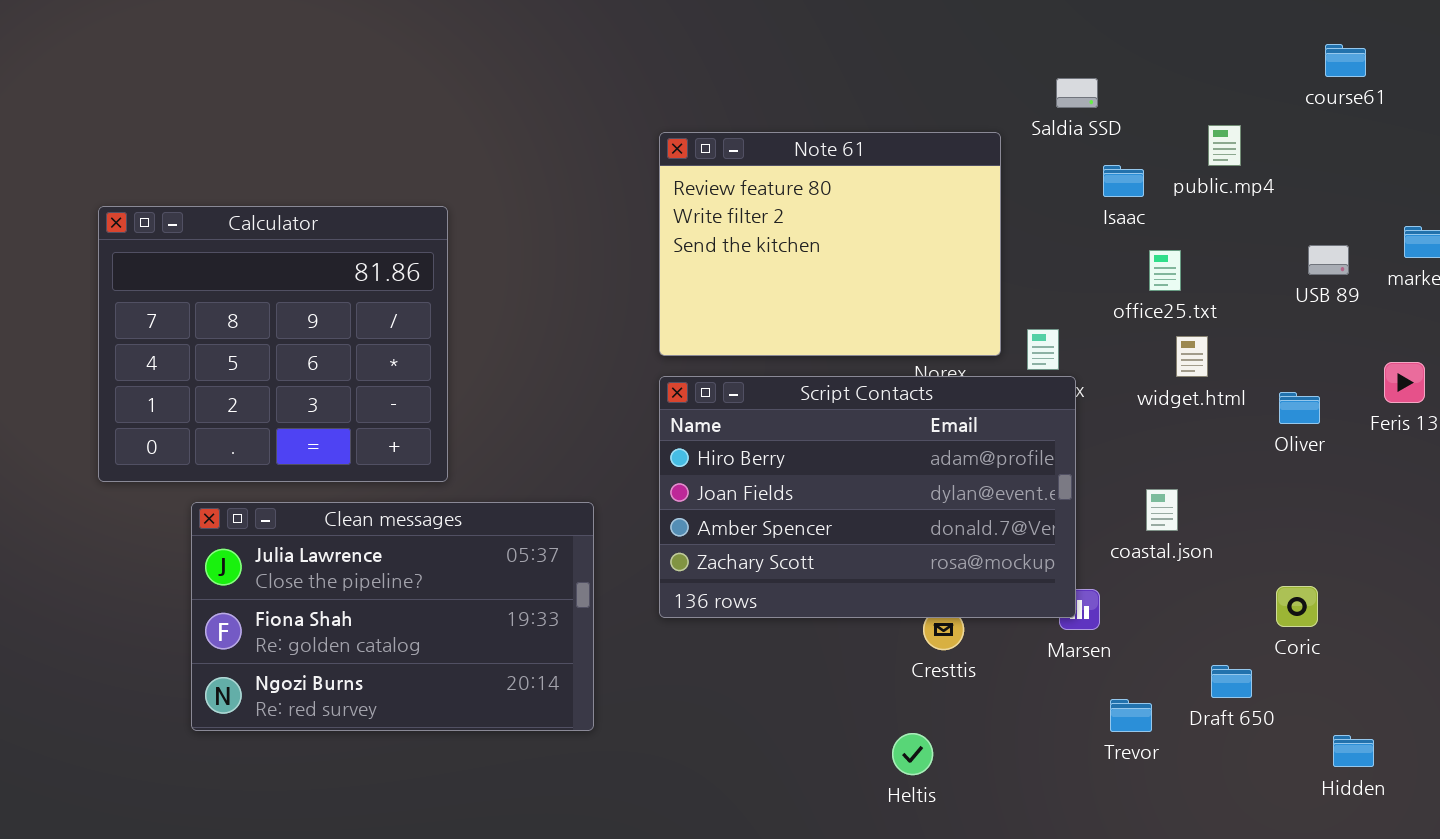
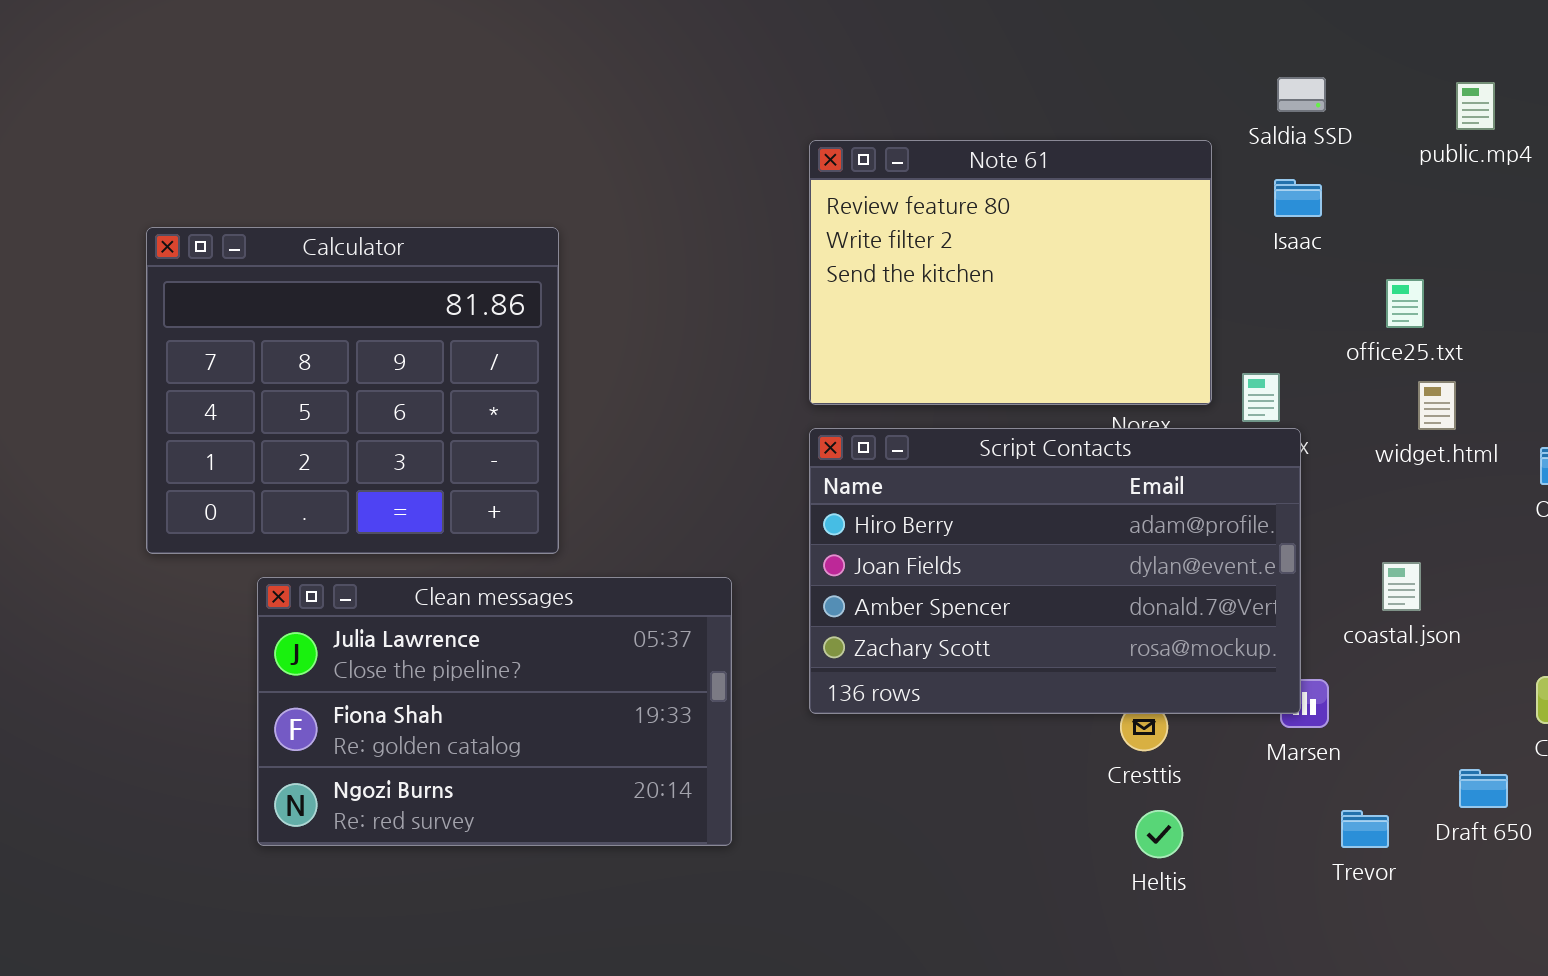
public.mp4: [1208,125,1241,166] -> [1456,82,1495,130], moved
Isaac: [1103,165,1144,197] -> [1274,179,1322,217], moved
Heltis: [892,733,933,775] -> [1135,810,1183,858], moved

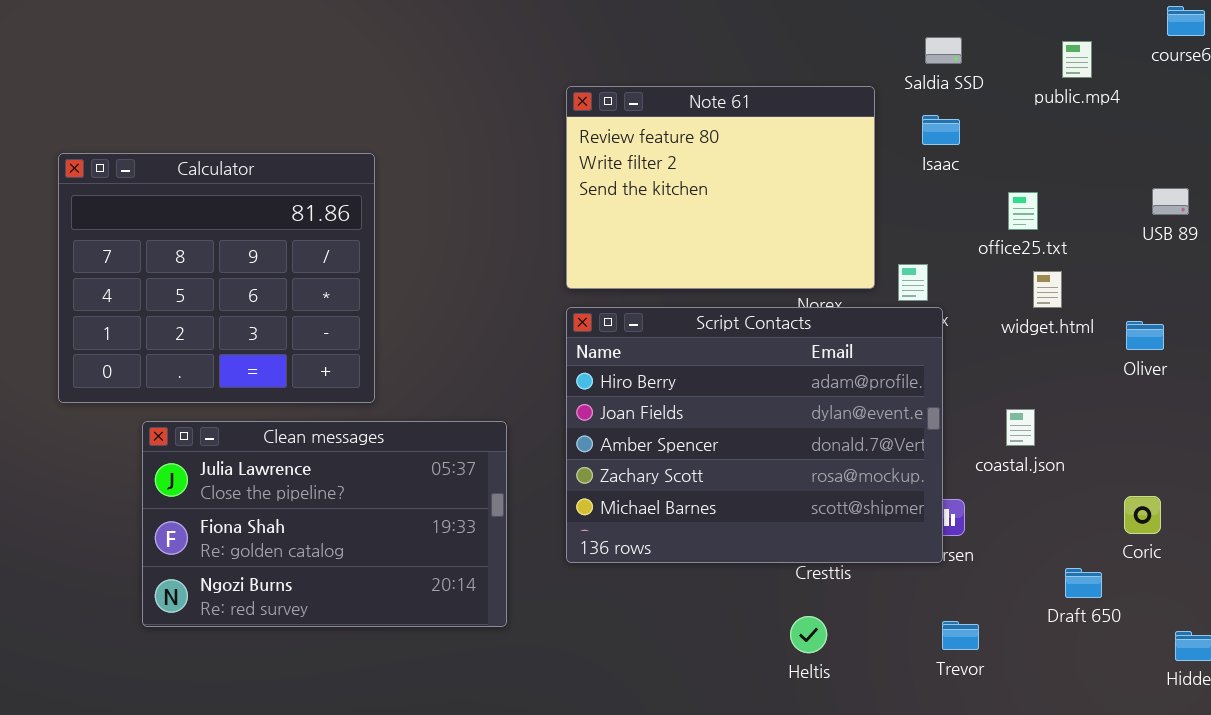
Script Contacts: [809,428,1301,714] -> [566,307,943,563], resized
Heltis: [1135,810,1183,858] -> [790,616,827,653], moved
Trevor: [1341,810,1389,848] -> [942,621,979,650], moved

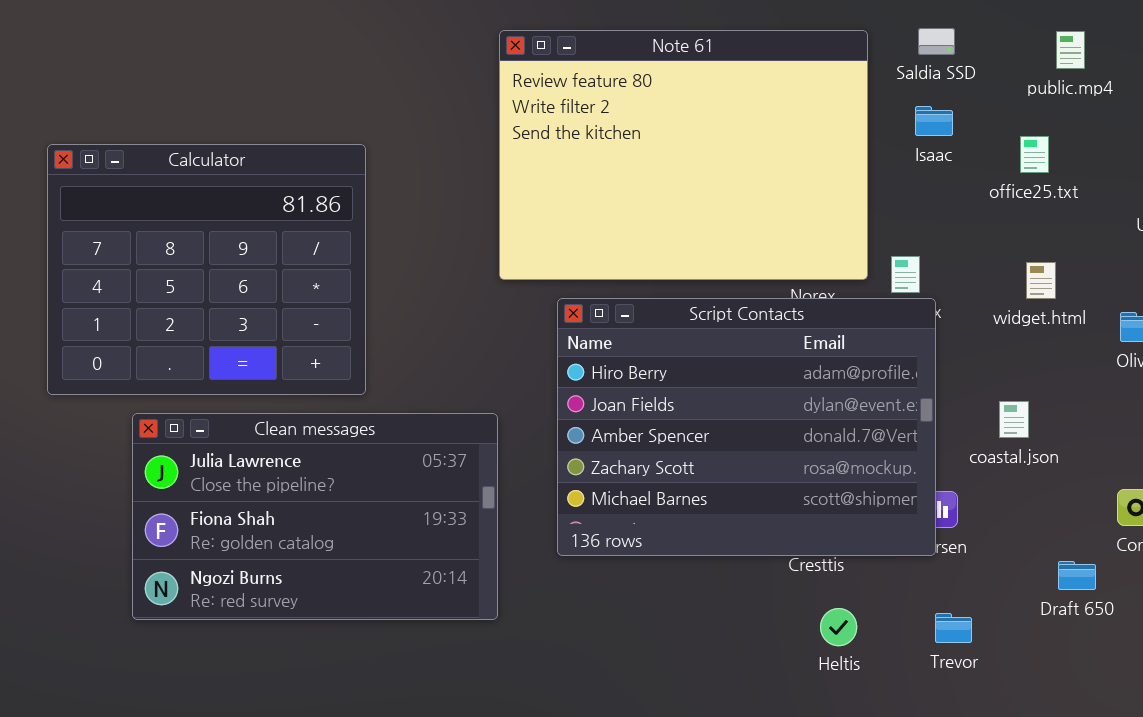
Note 61: [566,86,875,289] -> [499,30,868,280], resized
office25.txt: [1008,192,1038,230] -> [1020,136,1049,173], moved
Heltis: [790,616,827,653] -> [820,608,857,646], moved

